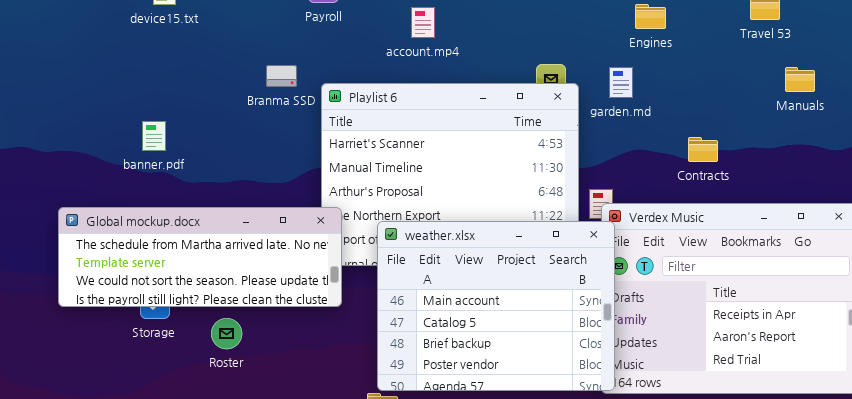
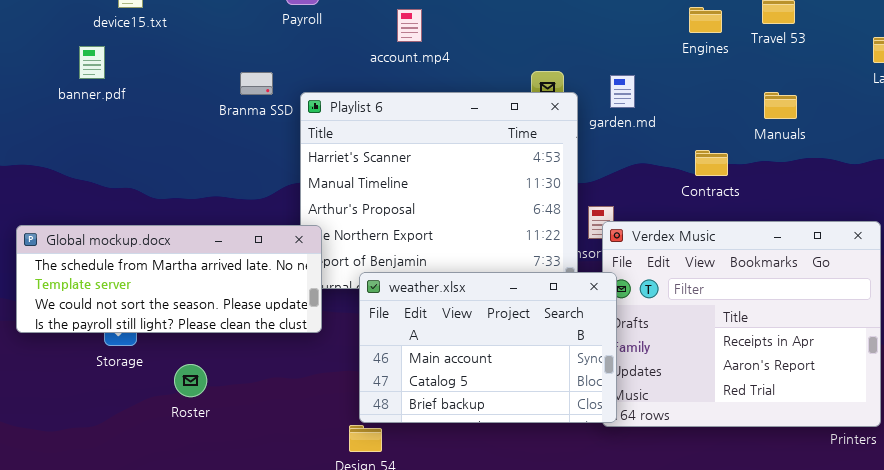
Engines: [635,4,666,29] -> [689,7,722,33], moved
Manuals: [785,67,815,92] -> [764,92,797,119], moved
banner.pdf: [142,121,166,151] -> [79,46,105,79], moved
weather.xlsx: [377,221,615,391] -> [359,272,617,423], resized
Roster: [211,318,242,349] -> [174,364,207,397], moved

